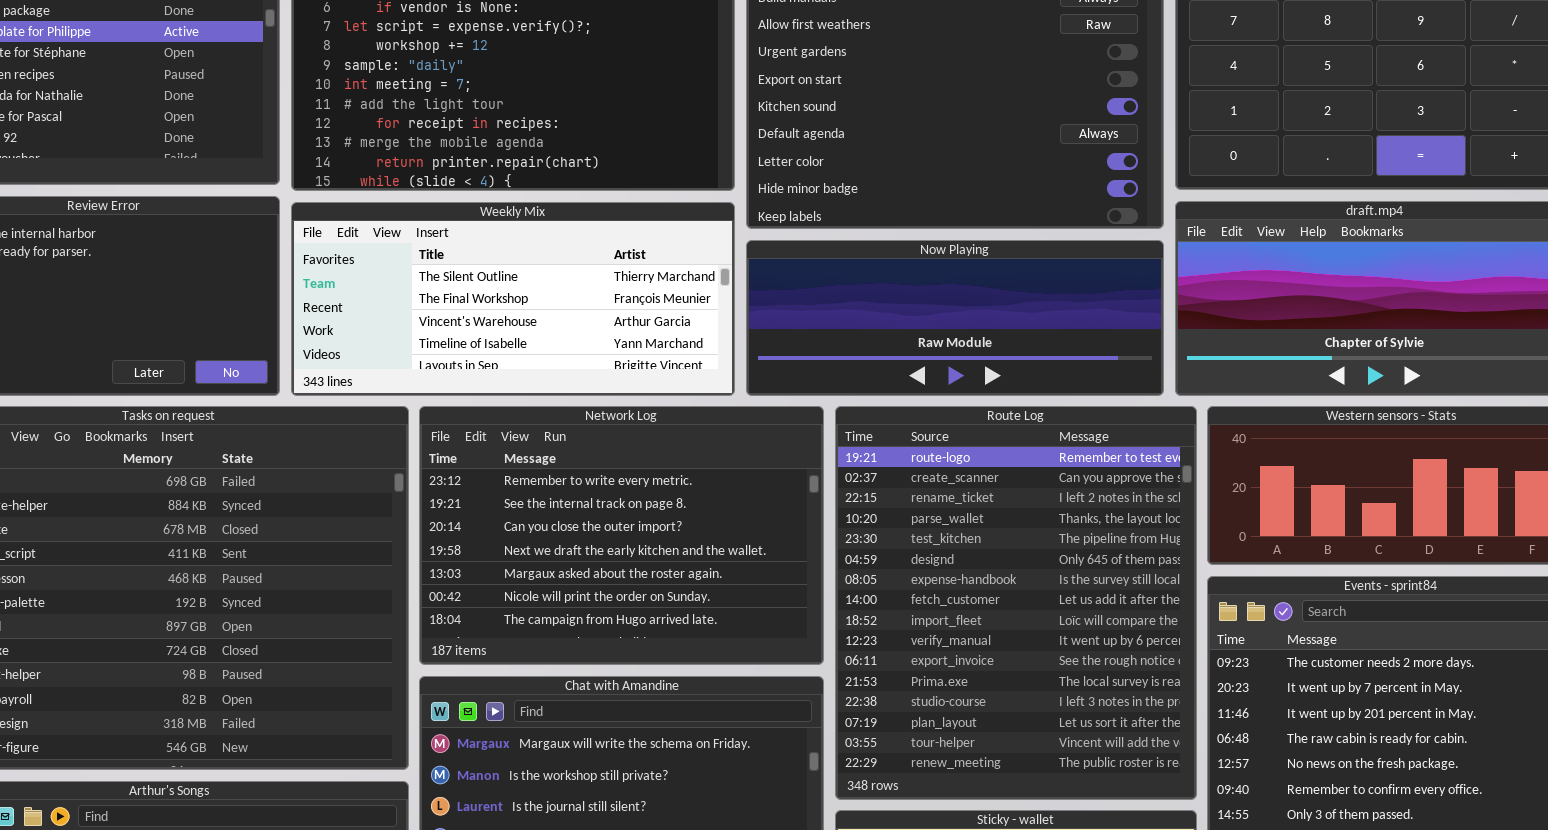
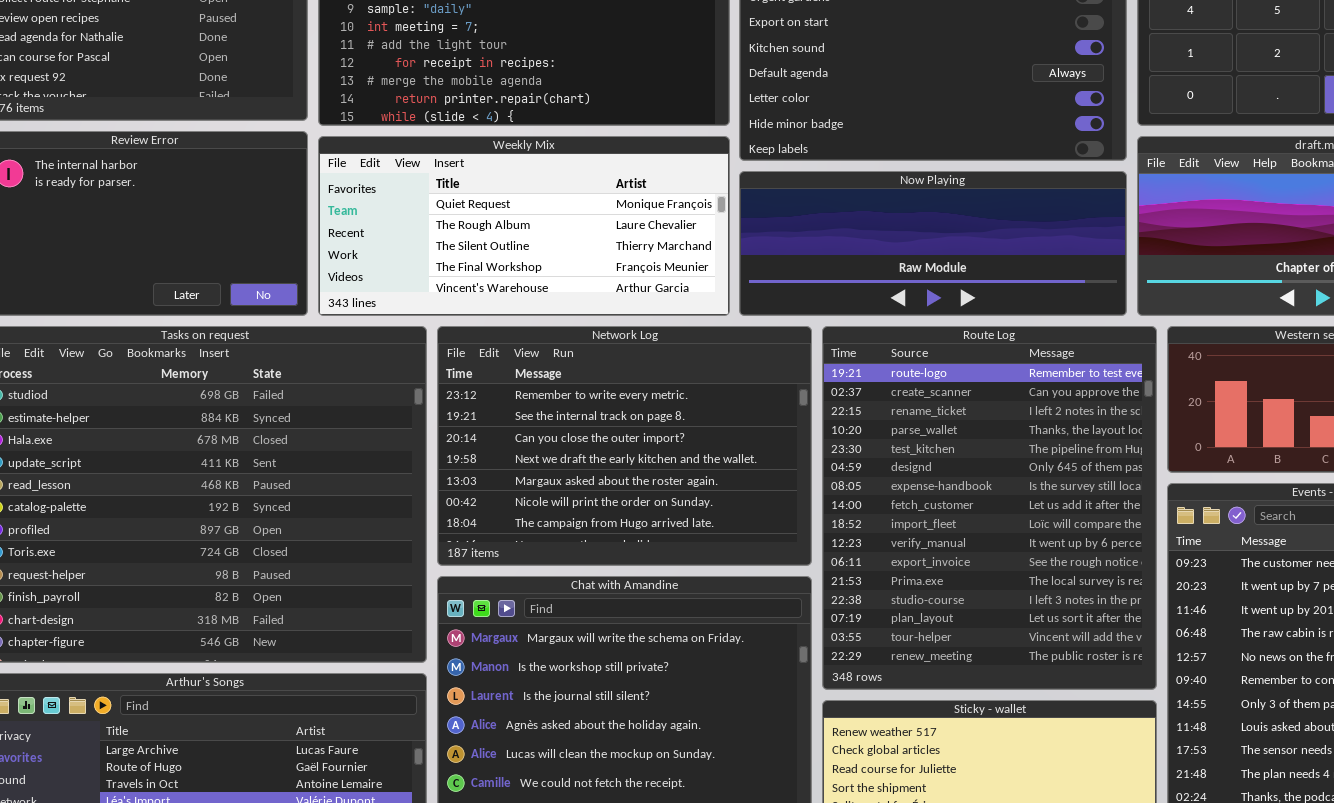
Weekly Mix: [291,202,735,396] -> [318,136,730,316], scrolled up 2 rows

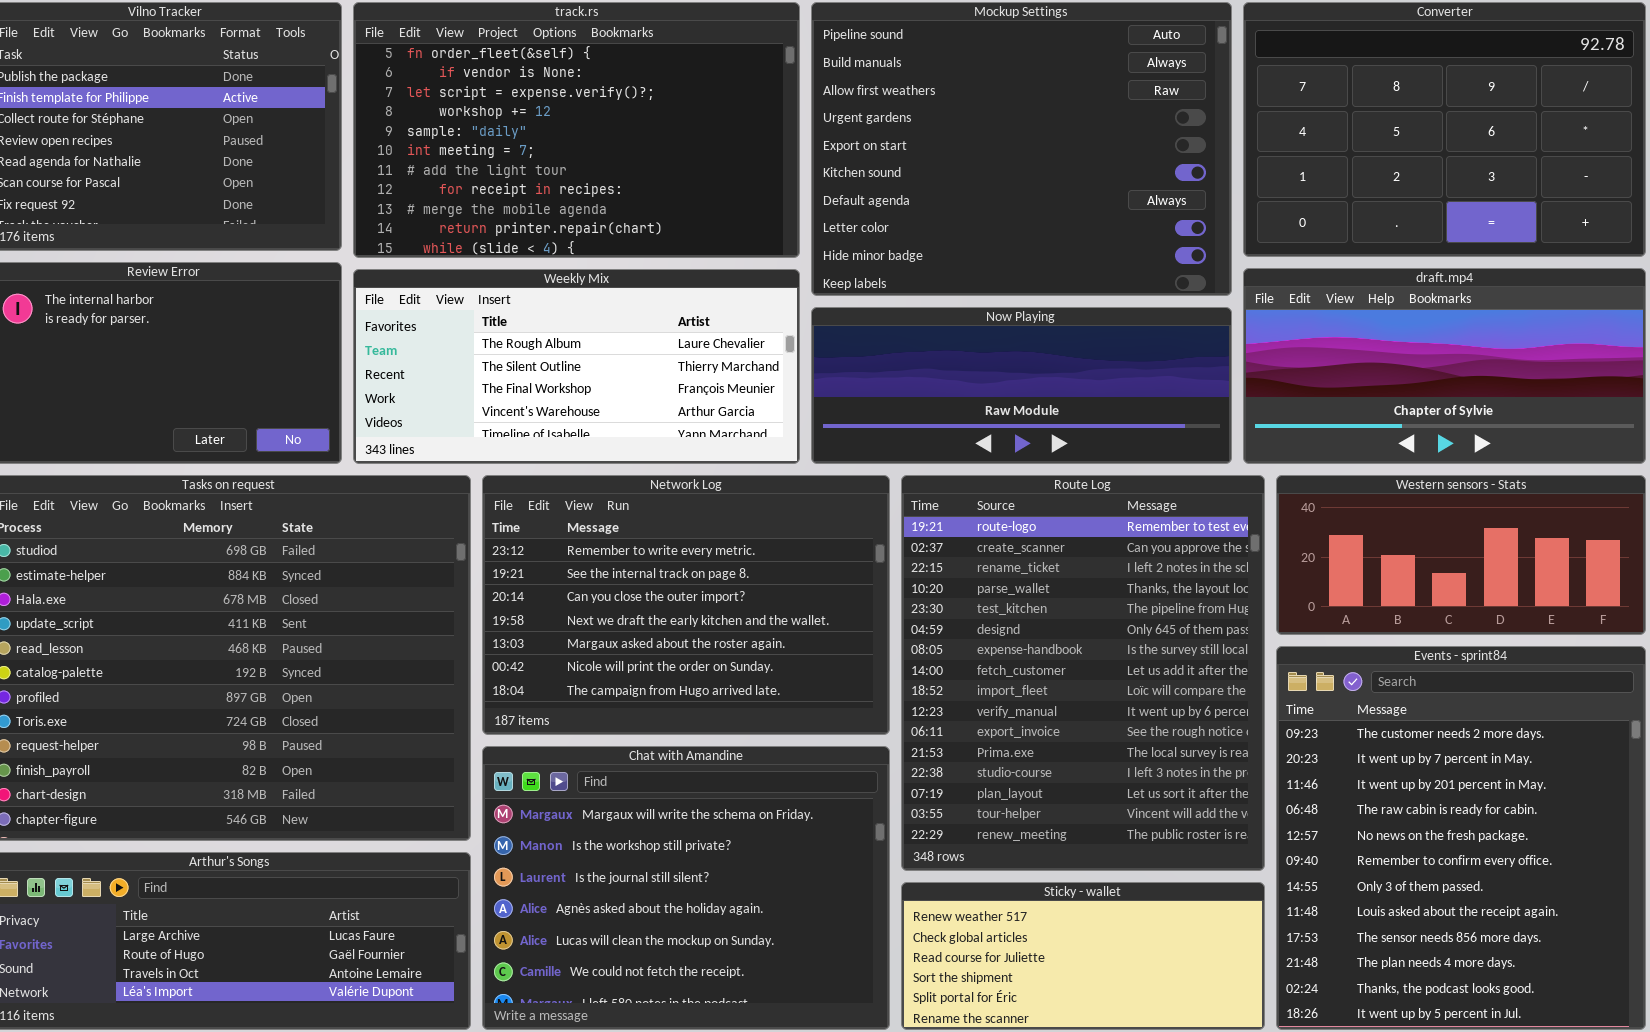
Weekly Mix: [318,136,730,316] -> [353,269,800,464], scrolled down 1 row

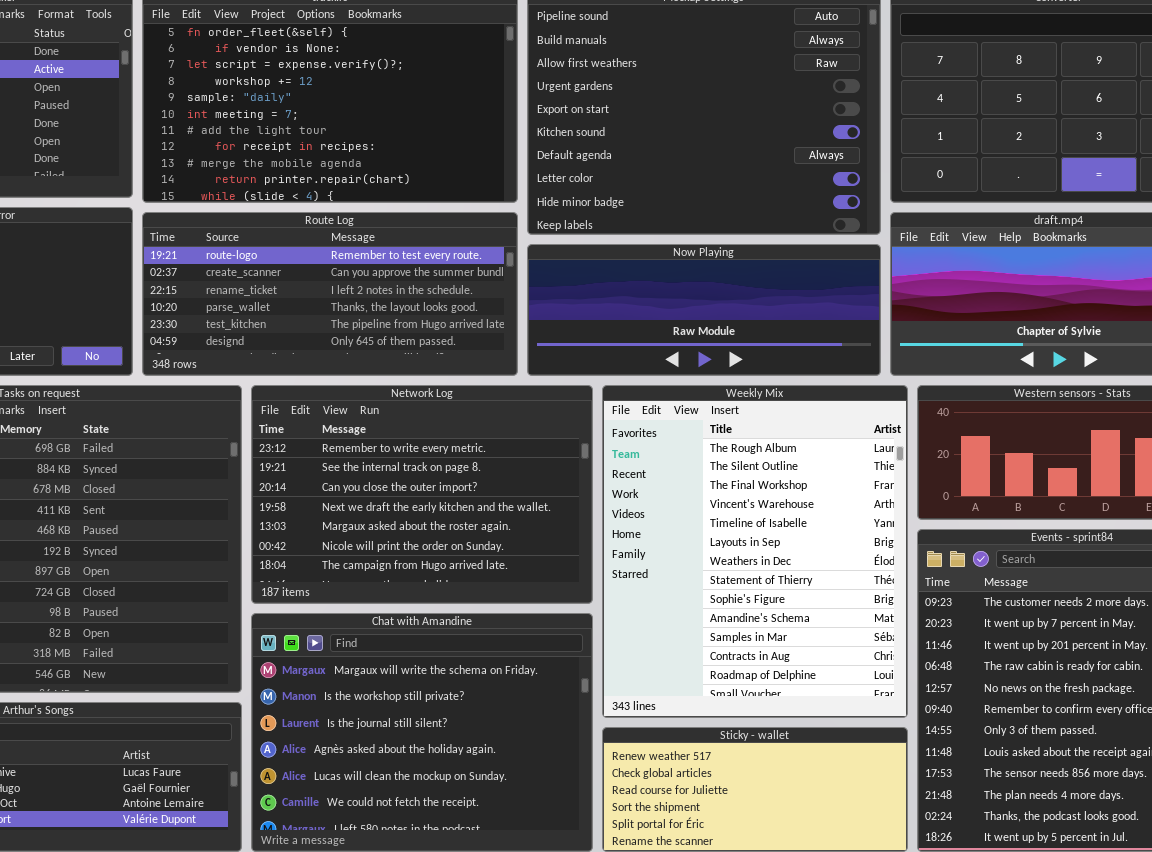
Weekly Mix: [353,269,800,464] -> [602,385,908,718], moved, resized
Route Log: [901,475,1265,871] -> [142,212,518,376], moved, resized

